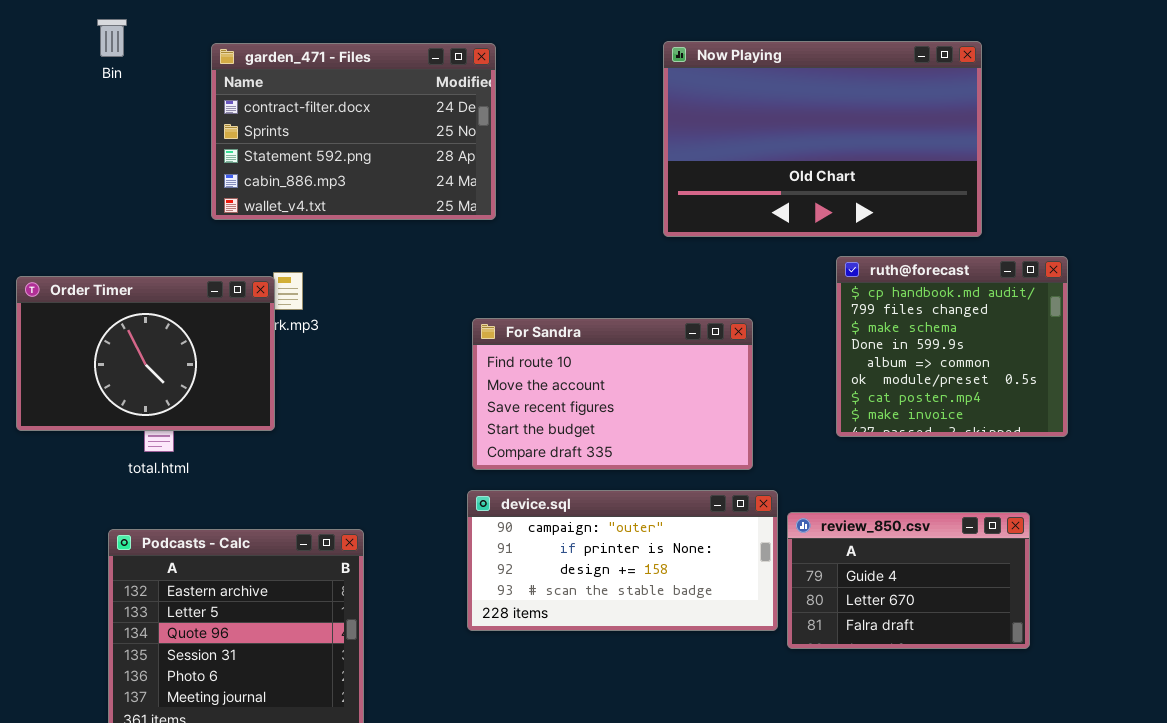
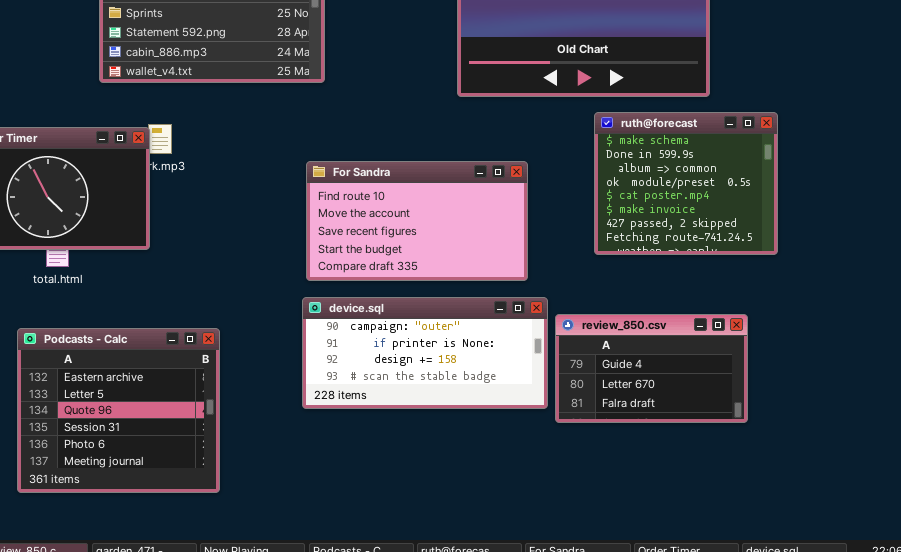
ruth@forecast: [836,256,1068,437] -> [594,112,778,255], scrolled down 2 rows

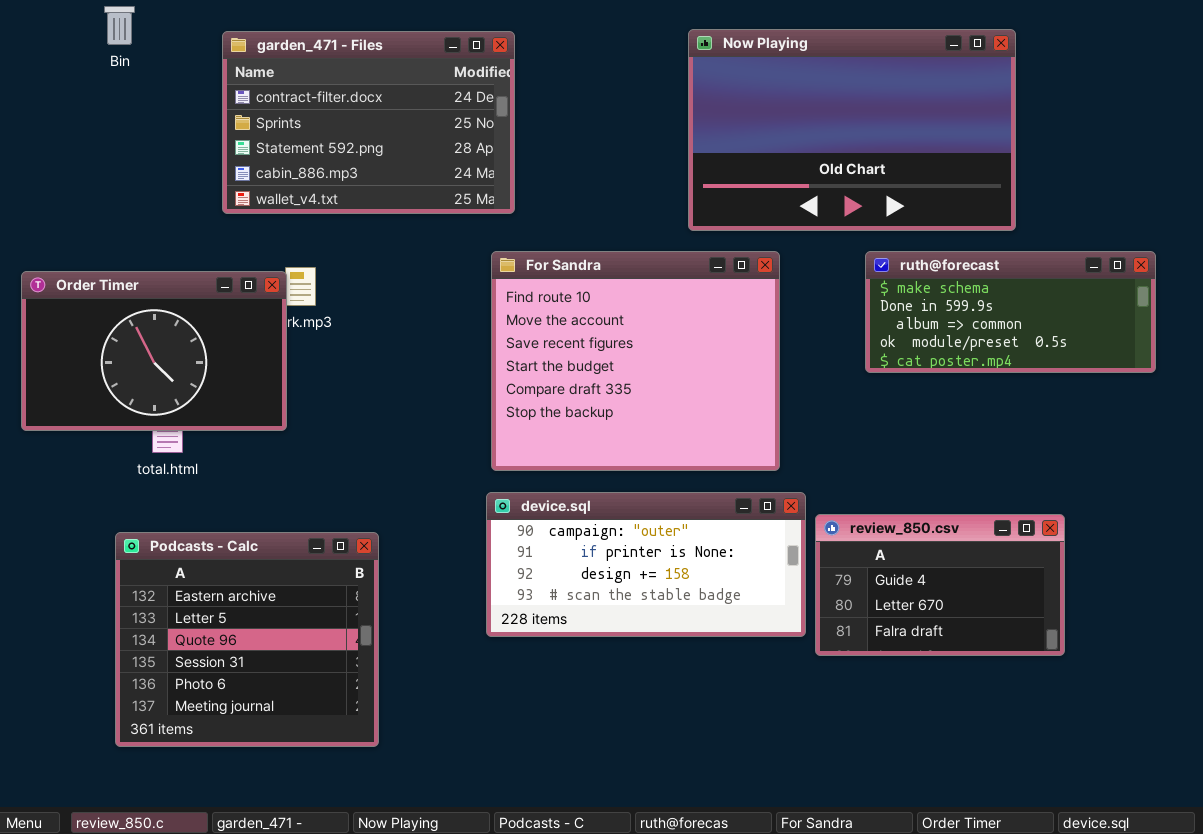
ruth@forecast: [594,112,778,255] -> [865,251,1156,373], resized
For Sandra: [306,161,528,281] -> [491,251,780,471], resized

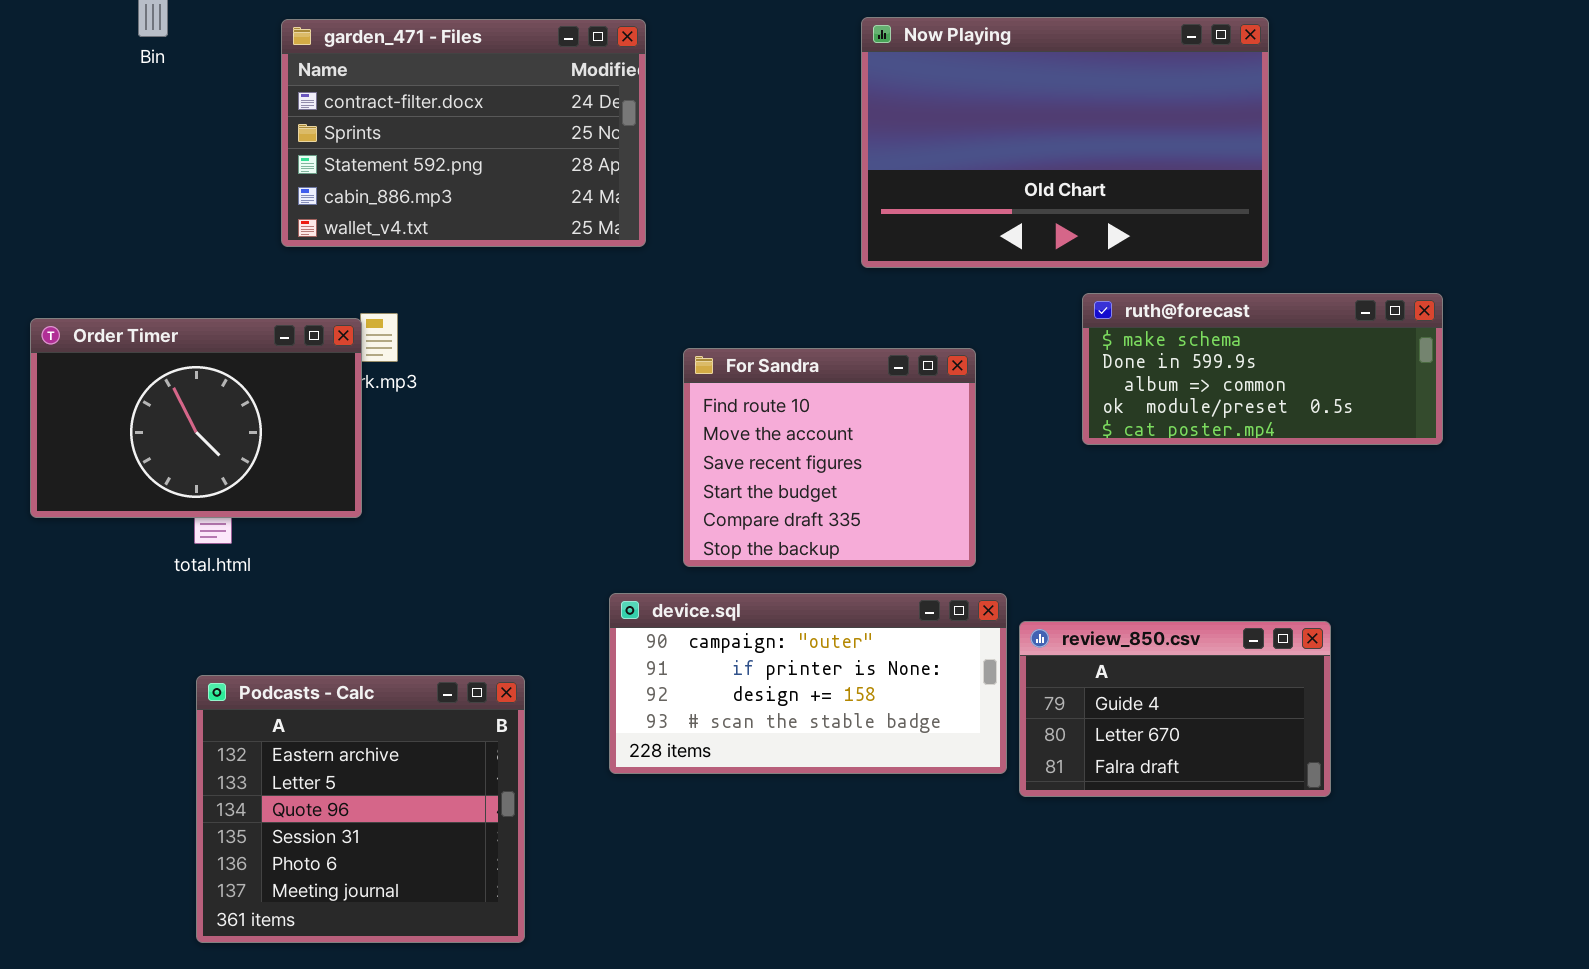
For Sandra: [491,251,780,471] -> [683,348,976,567], resized
Podcasts - Calc: [115,532,379,747] -> [196,675,525,943], moved

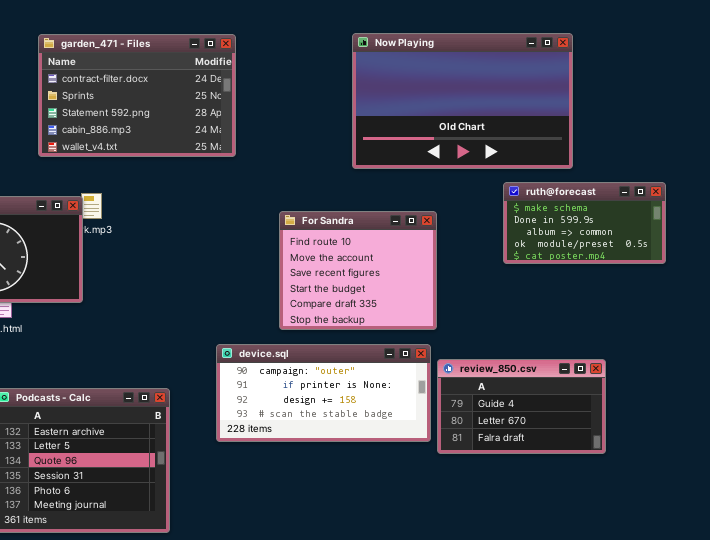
ruth@forecast: [1082,293,1443,445] -> [503,182,666,264], resized
For Sandra: [683,348,976,567] -> [279,211,437,330], moved

